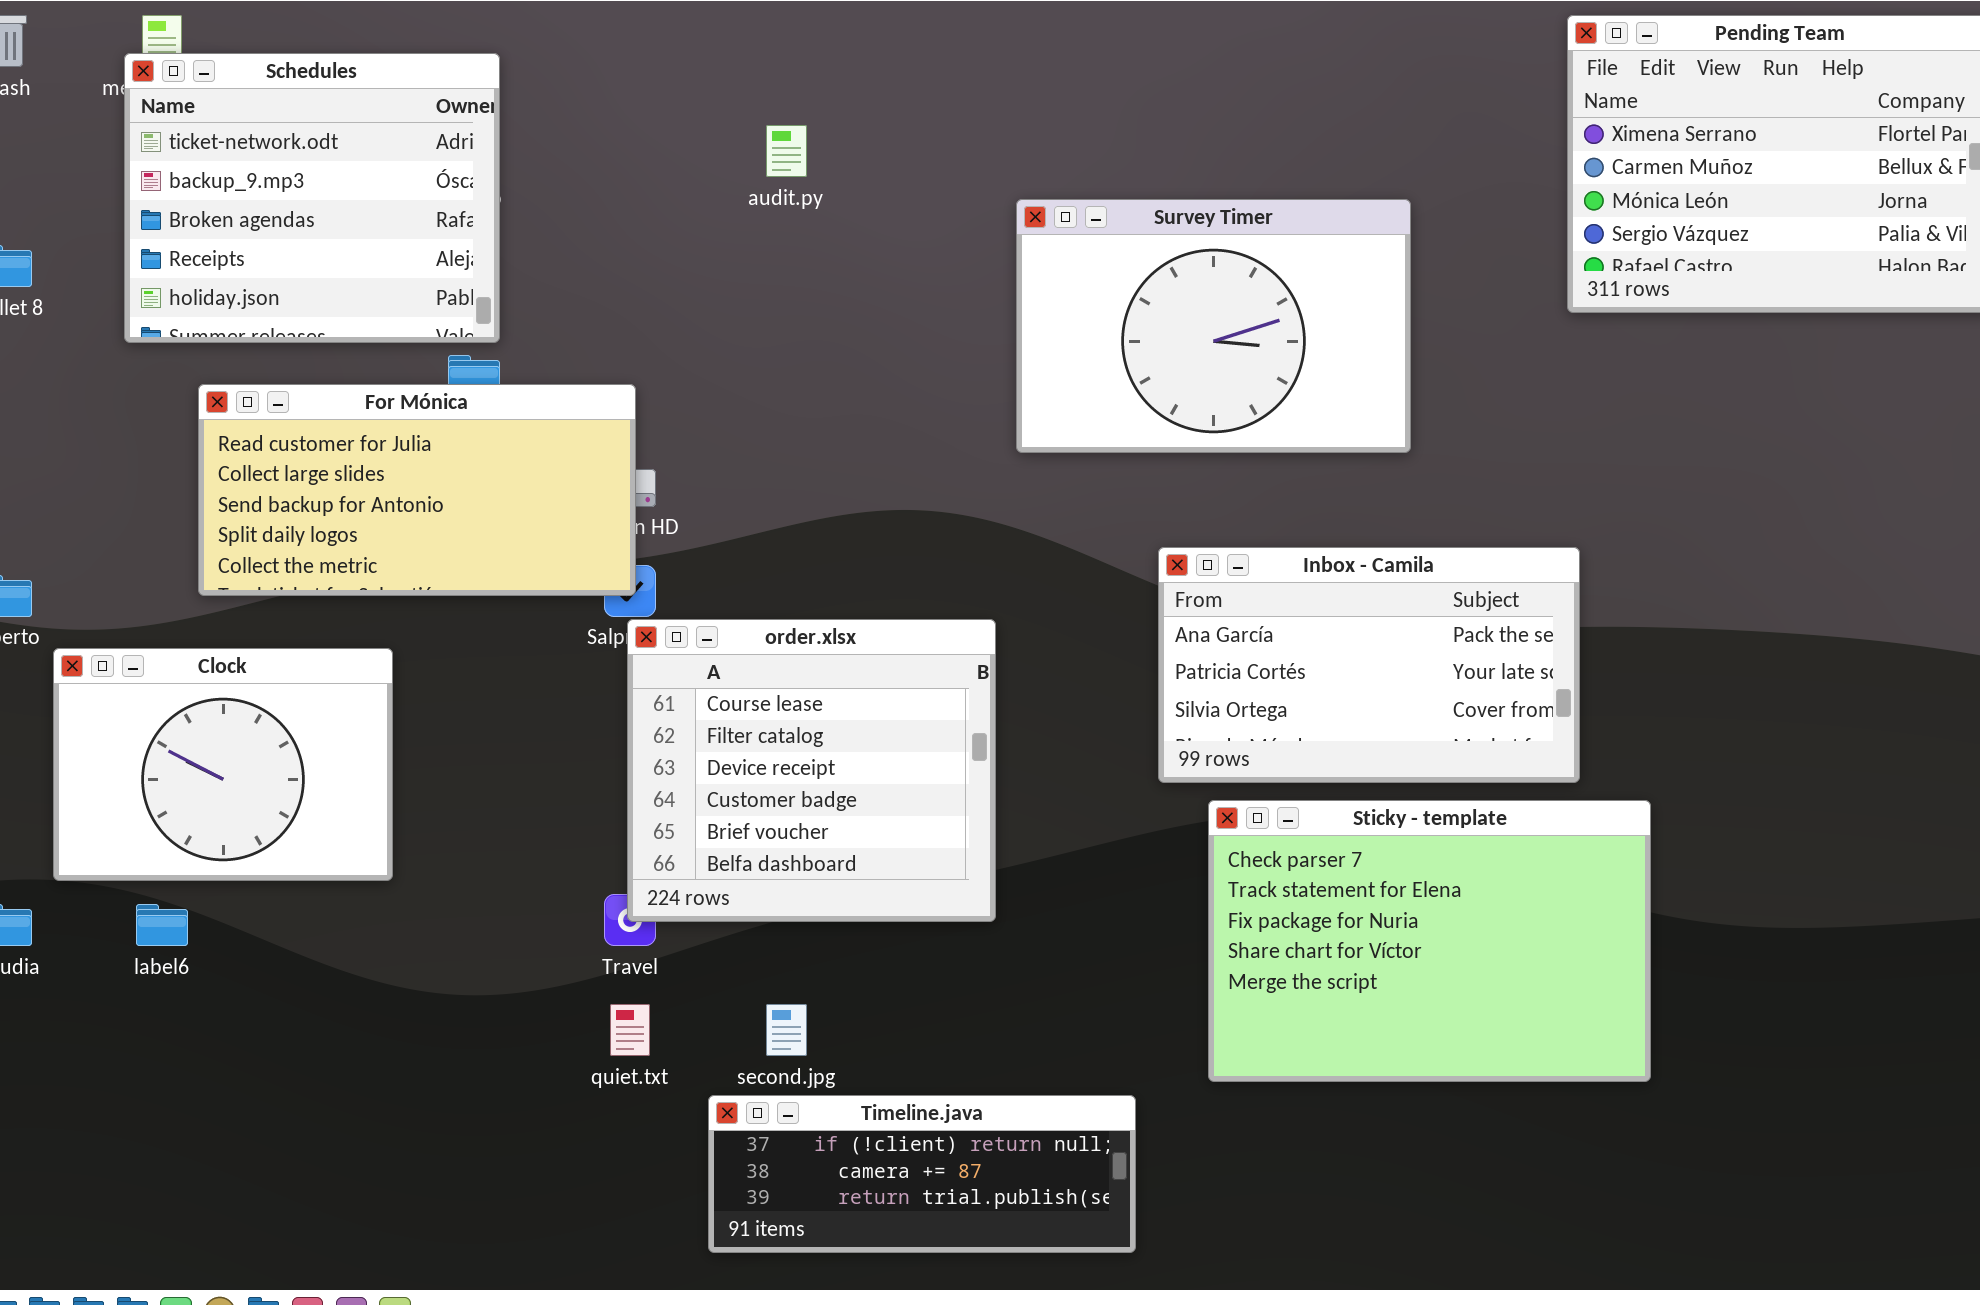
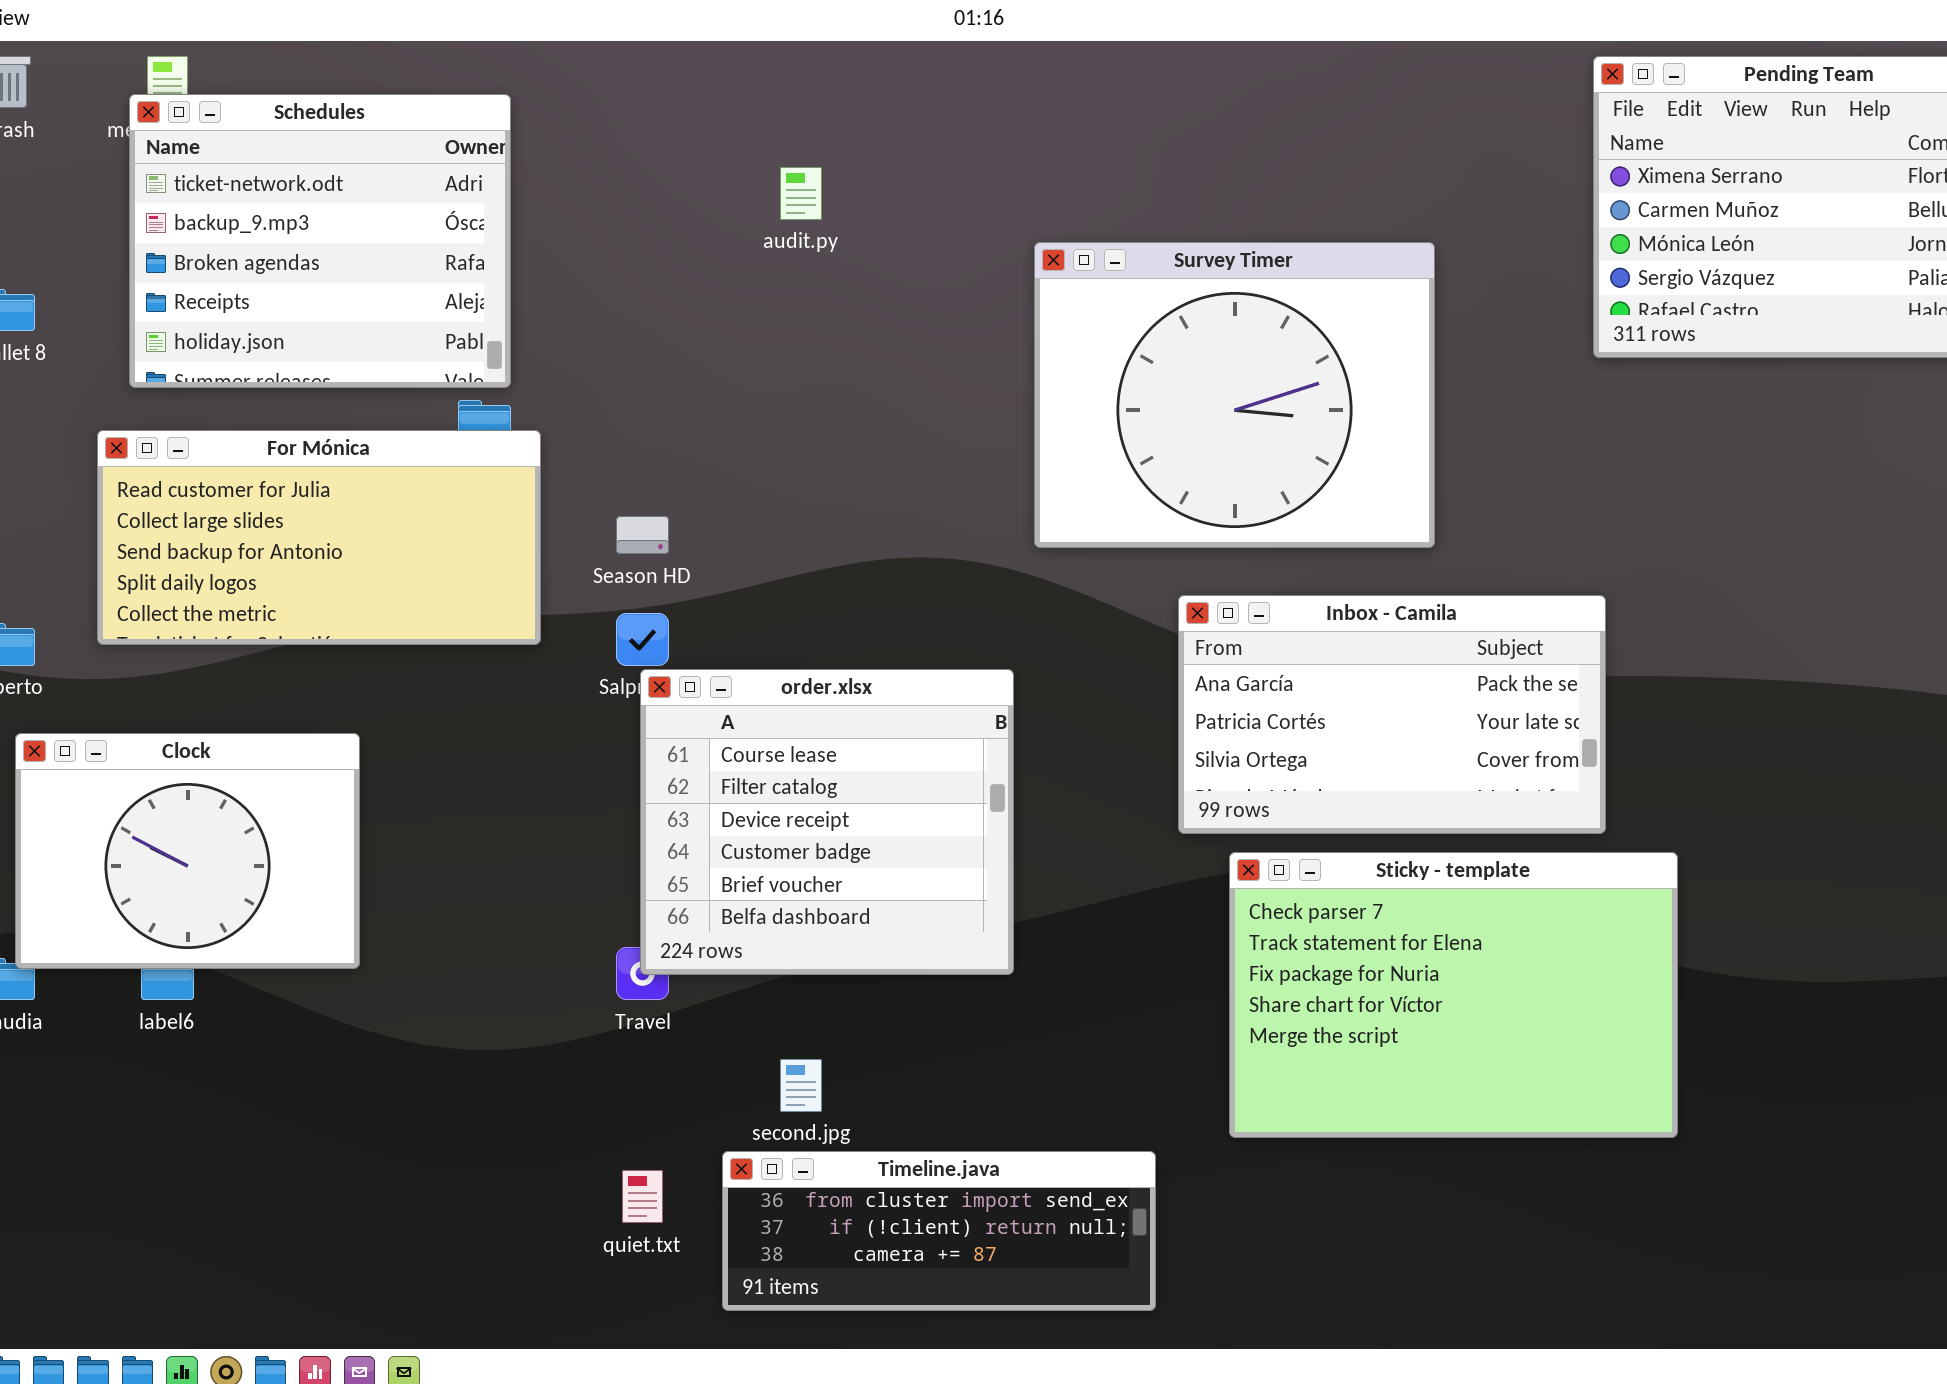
Survey Timer: [1016,199,1411,453] -> [1034,242,1435,548], resized
For Mónica: [198,384,636,596] -> [97,430,541,645], moved
Clock: [53,648,393,881] -> [15,733,360,969], moved
quiet.txt: [610,1004,650,1056] -> [622,1170,663,1223], moved
Timeline.java: [708,1095,1136,1253] -> [722,1151,1156,1311], scrolled up 1 row

